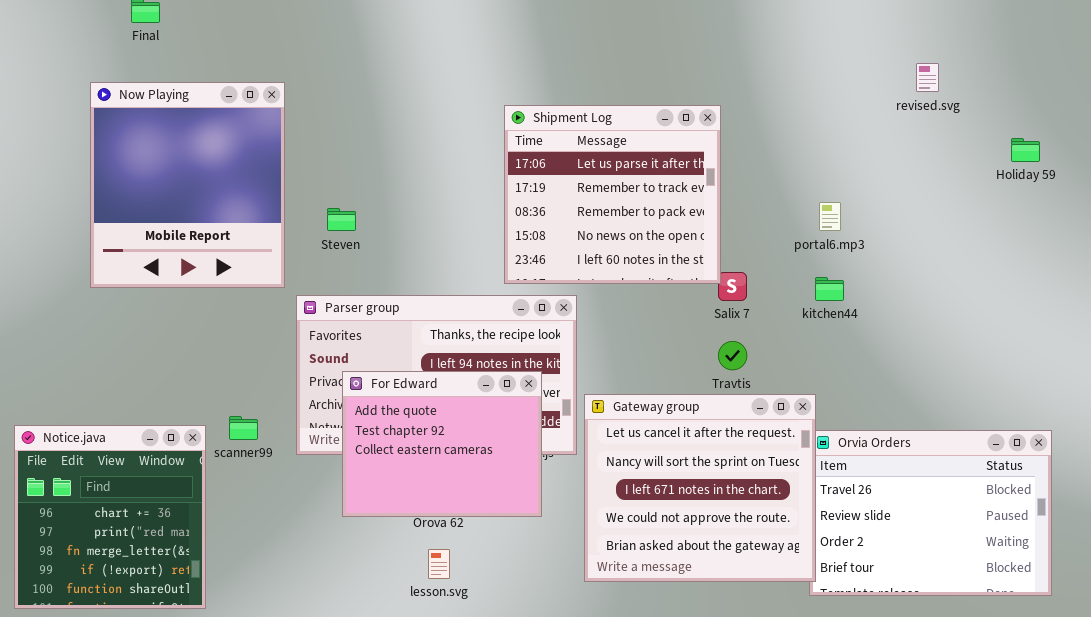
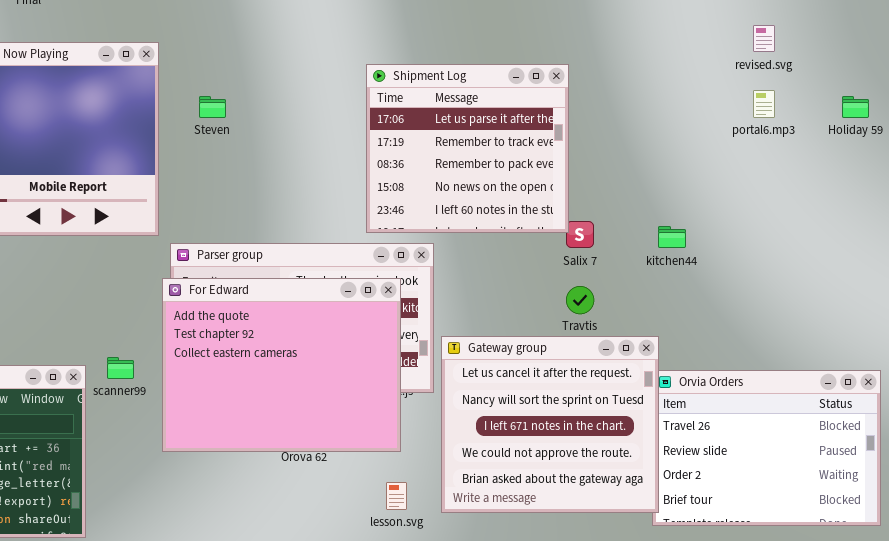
portal6.mp3: [819,202,841,231] -> [753,90,775,118], moved
Steven: [327,208,356,231] -> [199,96,226,118], moved
For Edward: [342,371,542,517] -> [162,278,401,452], resized
lesson.svg: [428,549,450,579] -> [386,482,407,510], moved

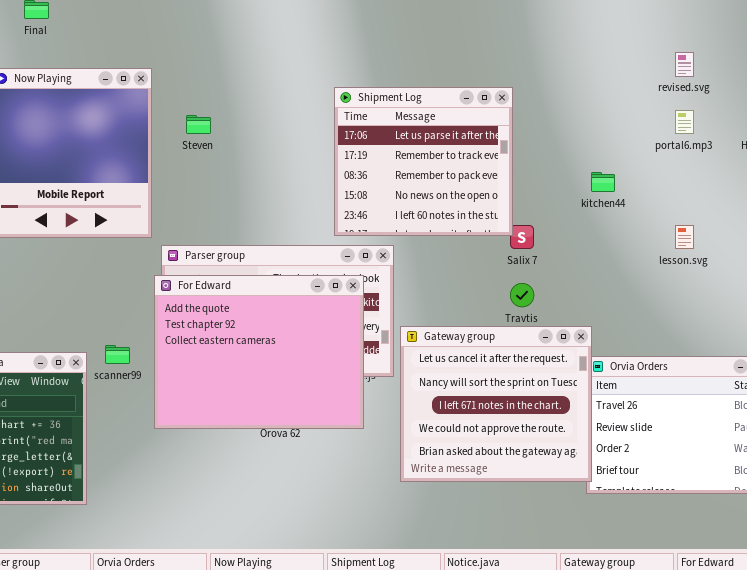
kitchen44: [658,226,686,248] -> [591,172,615,192], moved
lesson.svg: [386,482,407,510] -> [675,225,694,249], moved

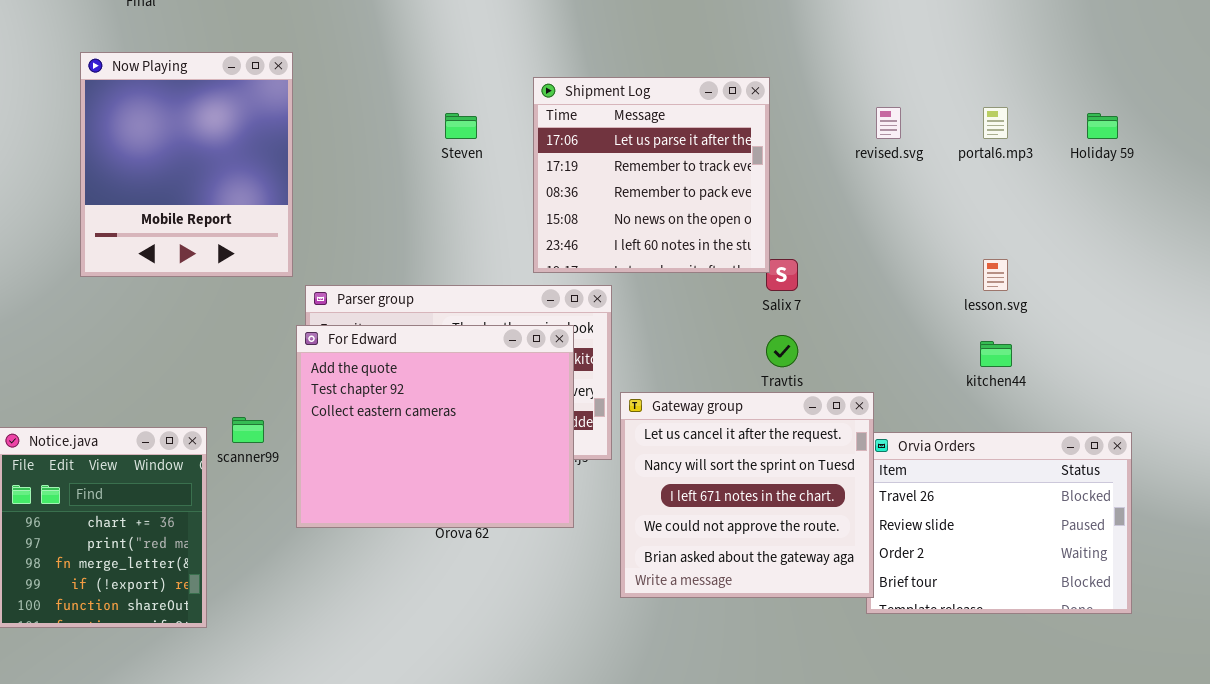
revised.svg: [675,52,694,77] -> [876,107,901,139], moved
Steven: [186,115,211,134] -> [445,113,477,139], moved
kitchen44: [591,172,615,192] -> [980,341,1012,367], moved

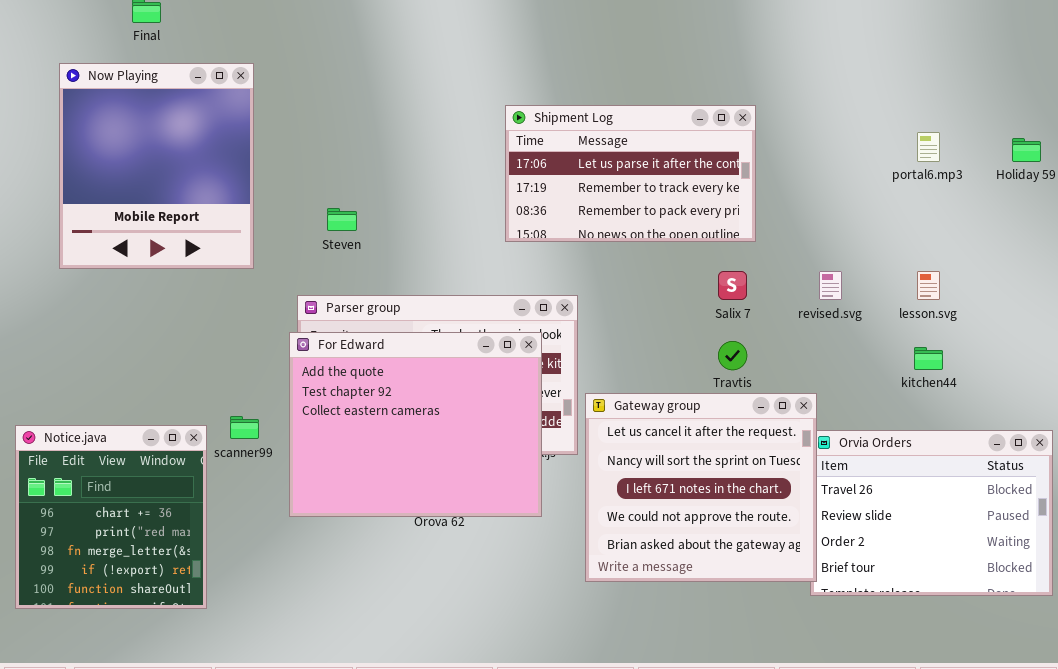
Now Playing: [80,52,293,277] -> [59,63,254,269], moved
Shipment Log: [533,77,770,273] -> [505,105,756,242], resized
revised.svg: [876,107,901,139] -> [819,271,842,300], moved
Steven: [445,113,477,139] -> [327,208,357,231], moved

